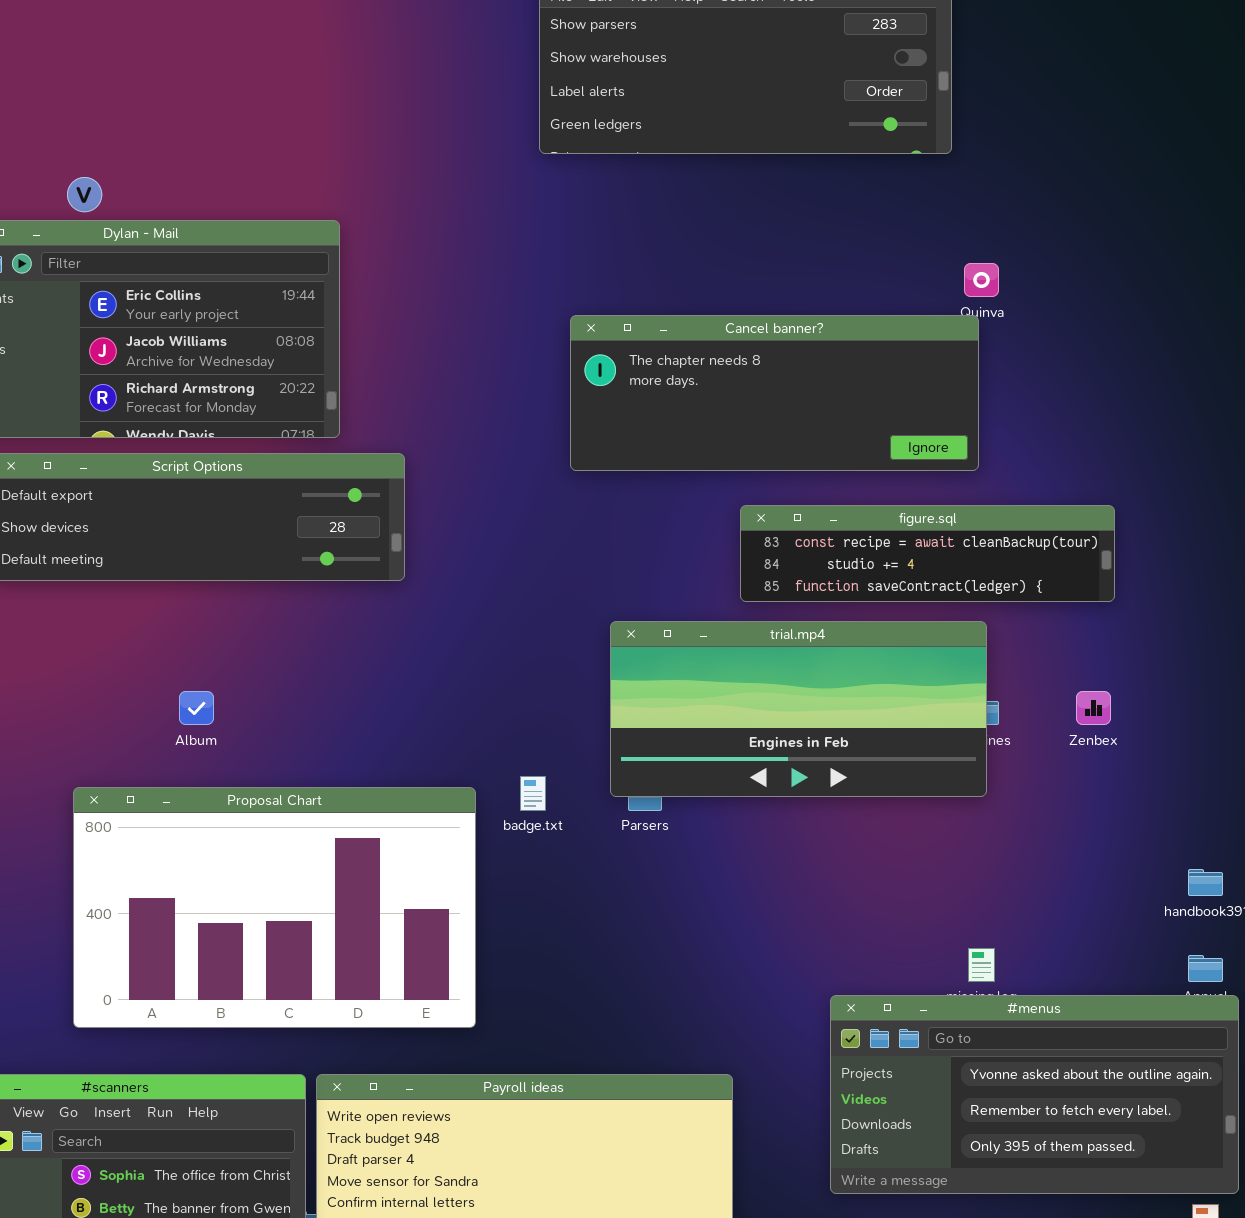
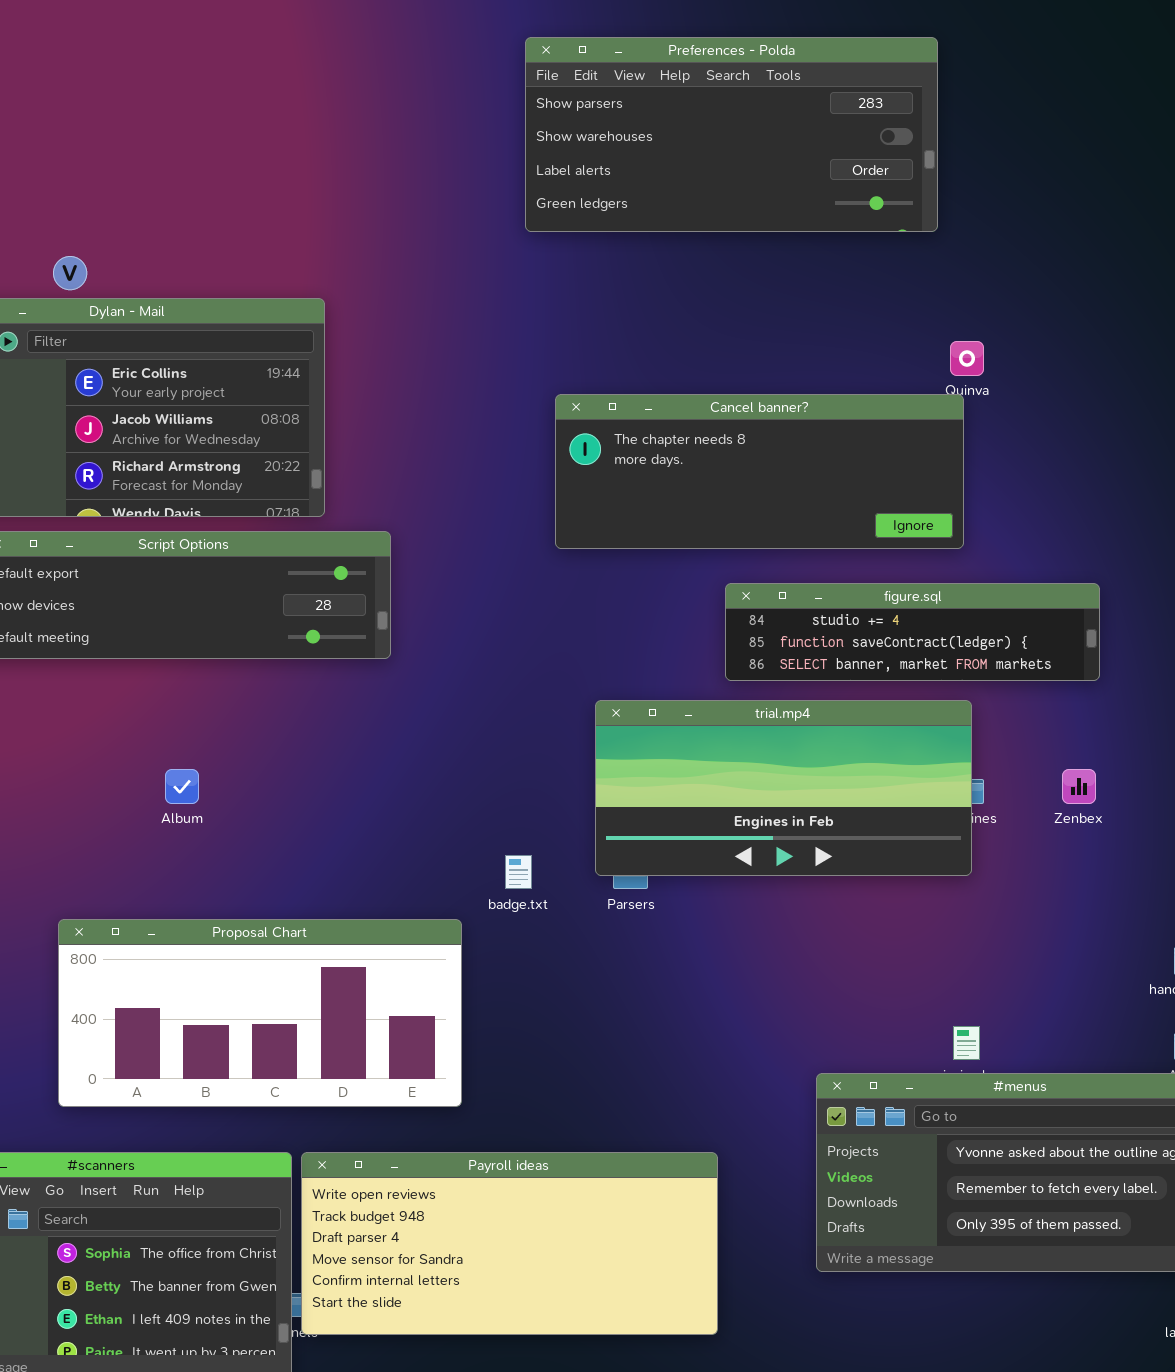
figure.sql: [740,505,1115,602] -> [725,583,1100,681], scrolled down 1 row
Proposal Chart: [73,787,476,1028] -> [58,919,462,1107], resized

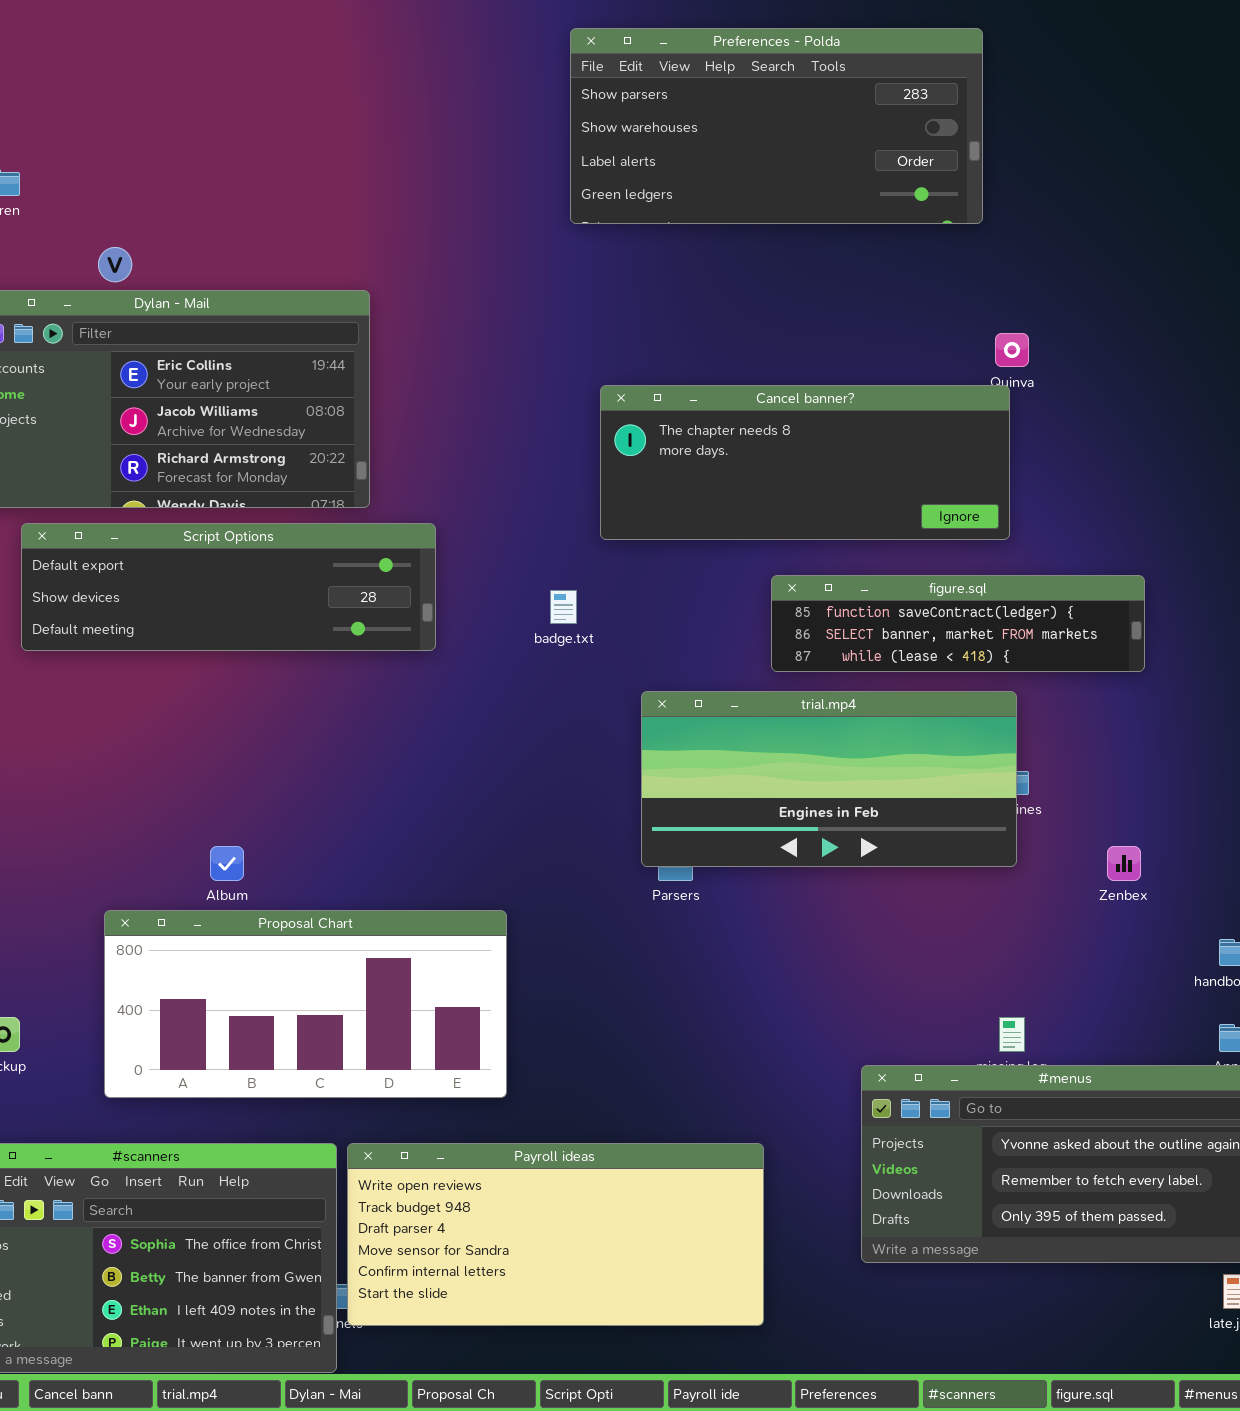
figure.sql: [725,583,1100,681] -> [771,575,1145,672], scrolled down 1 row
Album: [165,769,199,804] -> [210,846,244,881], moved
Zenbex: [1062,769,1096,804] -> [1107,846,1141,881], moved
badge.txt: [505,855,532,889] -> [550,590,577,624], moved

